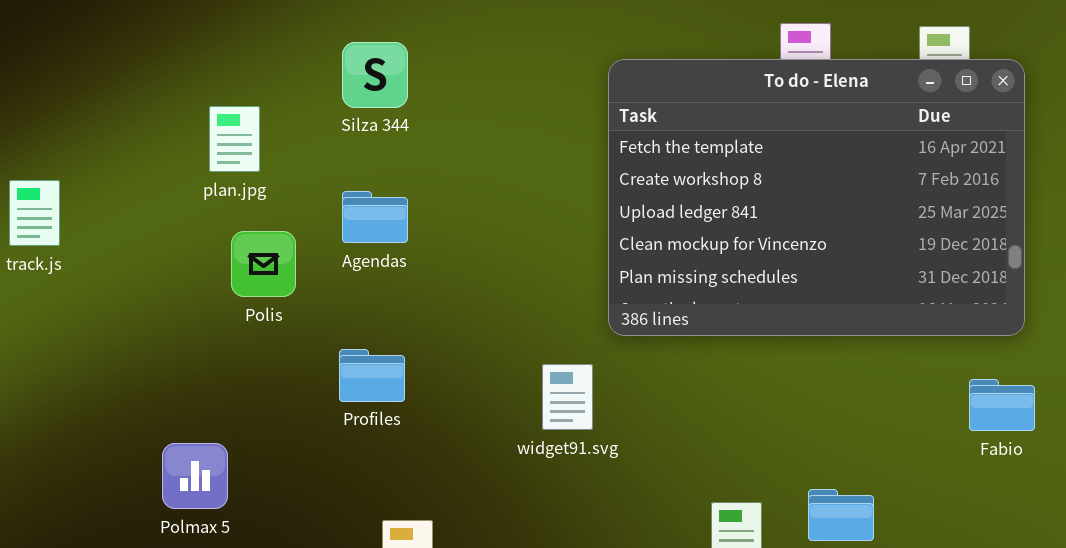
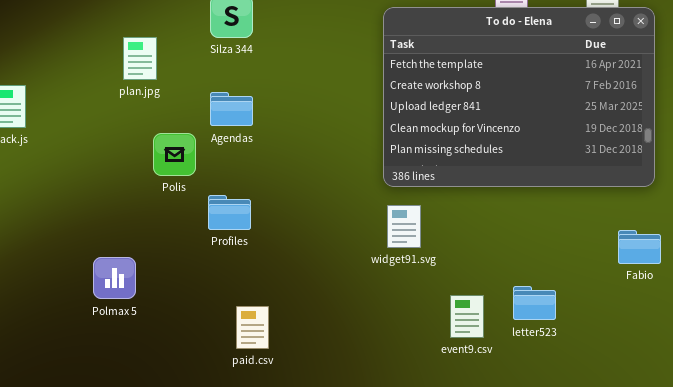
Polis: [231,231,296,297] -> [153,133,196,176], moved
widget91.svg: [542,364,593,430] -> [387,205,421,248], moved
Fabio: [969,379,1035,431] -> [618,230,661,264], moved

